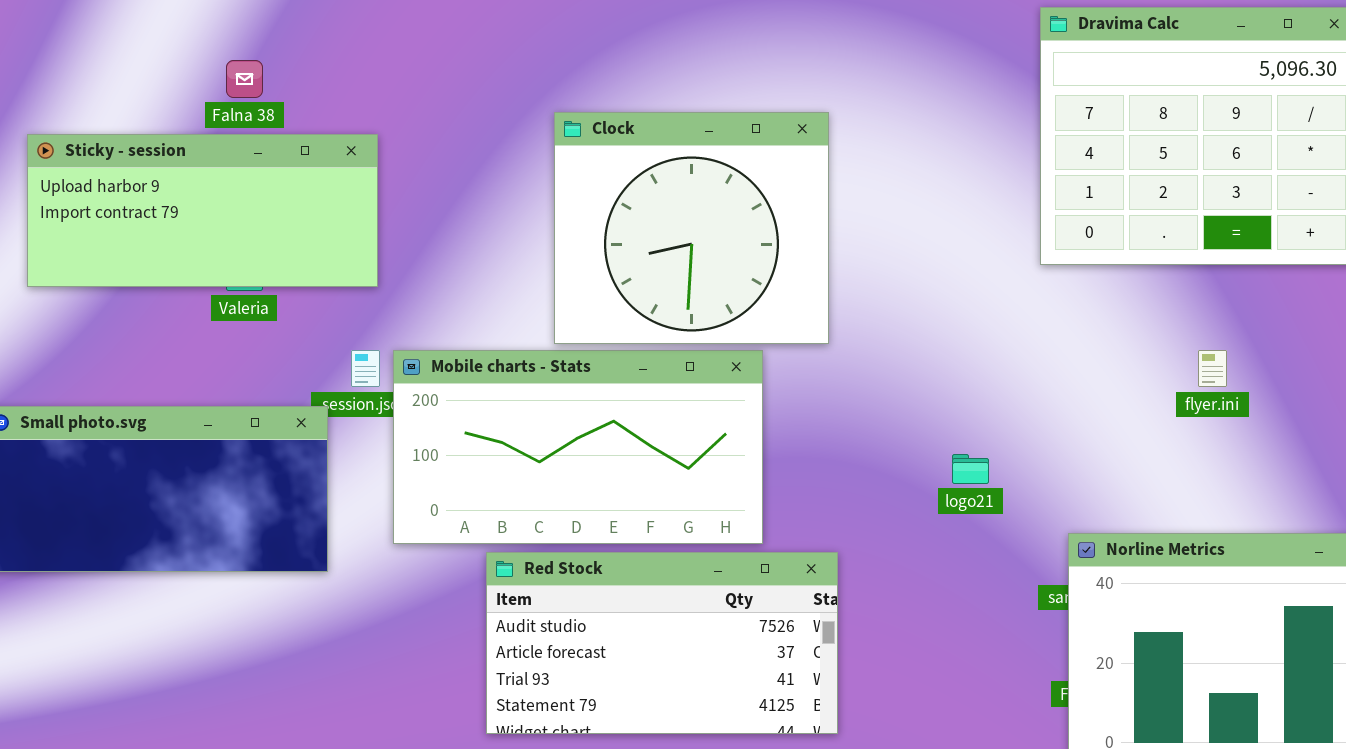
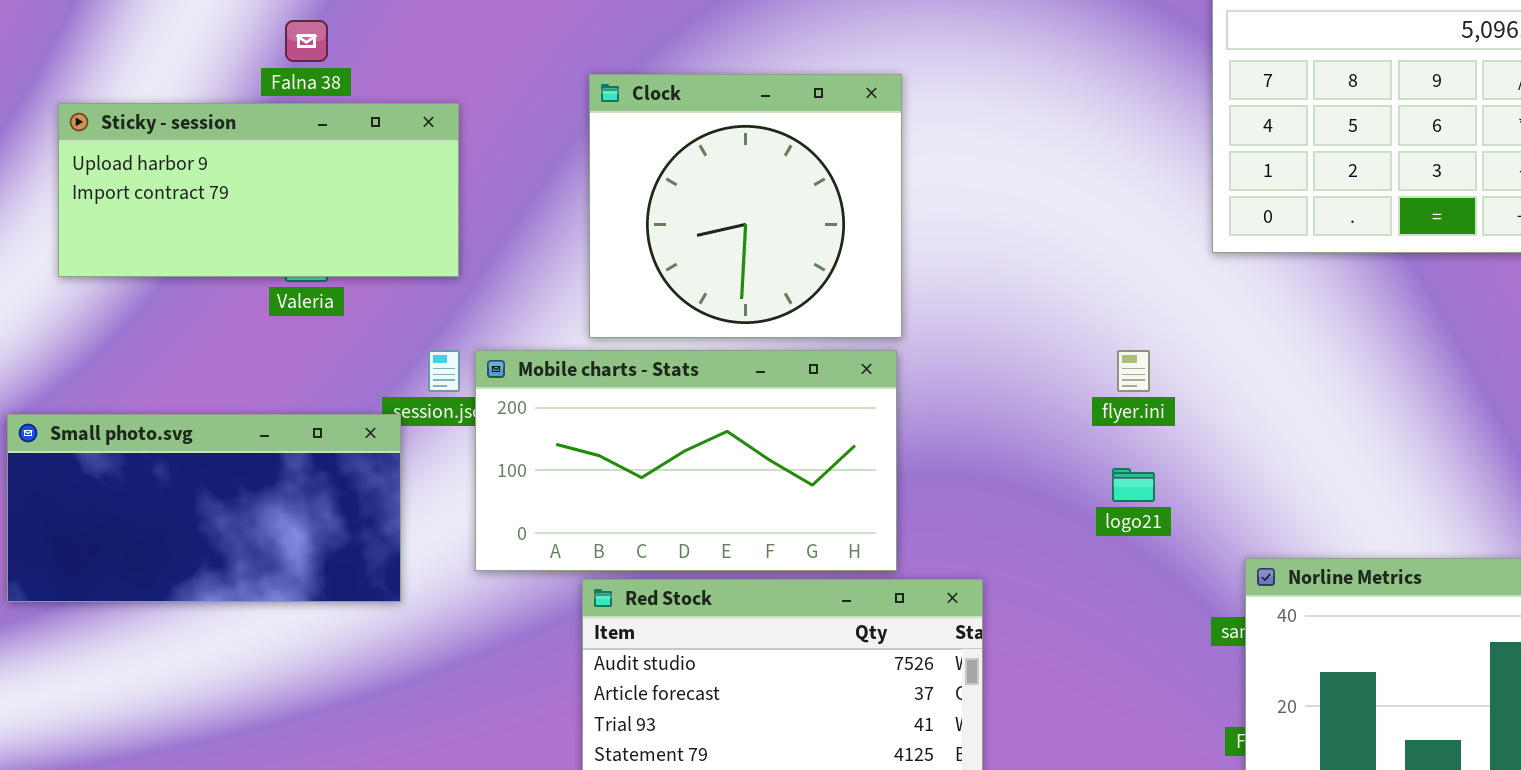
Clock: [554,112,829,344] -> [589,74,902,338], moved
flyer.ini: [1198,350,1227,387] -> [1117,350,1150,392], moved

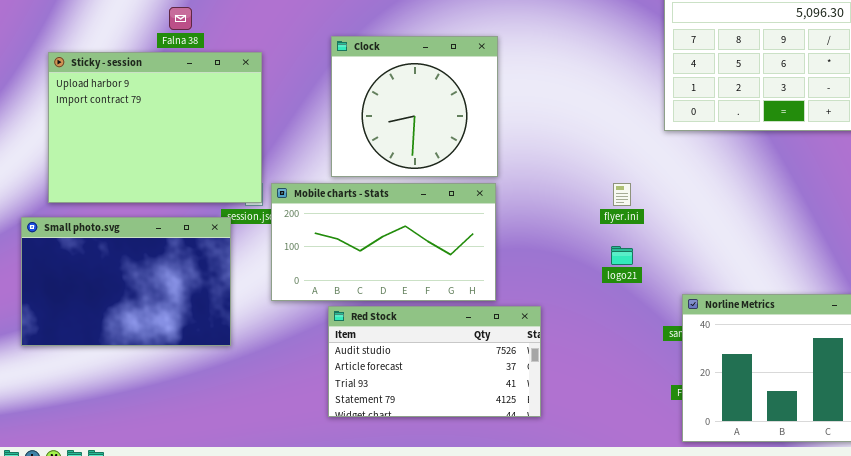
Sticky - session: [58,103,459,277] -> [48,52,262,203], resized
Small photo.svg: [7,414,401,602] -> [21,217,231,346], resized

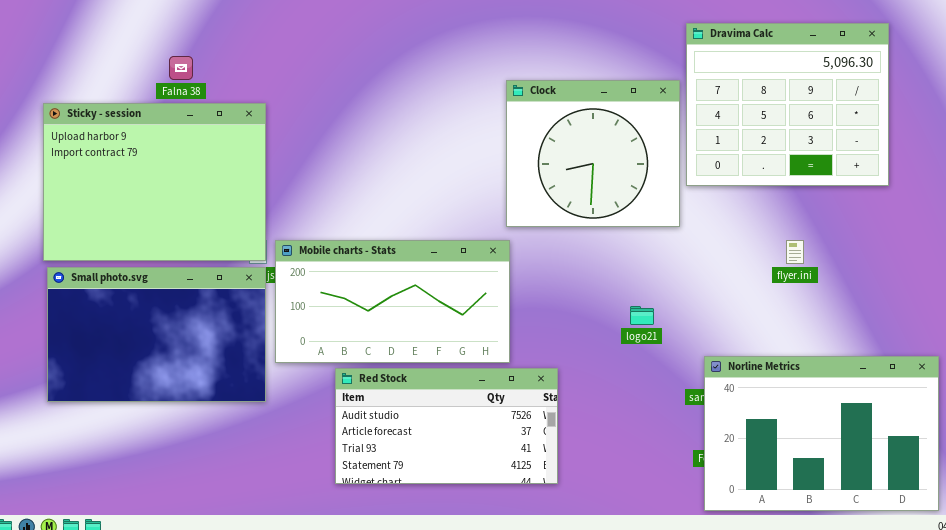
Clock: [331,36,498,177] -> [506,80,680,227], moved
flyer.ini: [613,183,631,206] -> [786,240,804,264], moved
Small photo.svg: [21,217,231,346] -> [47,267,266,402], moved

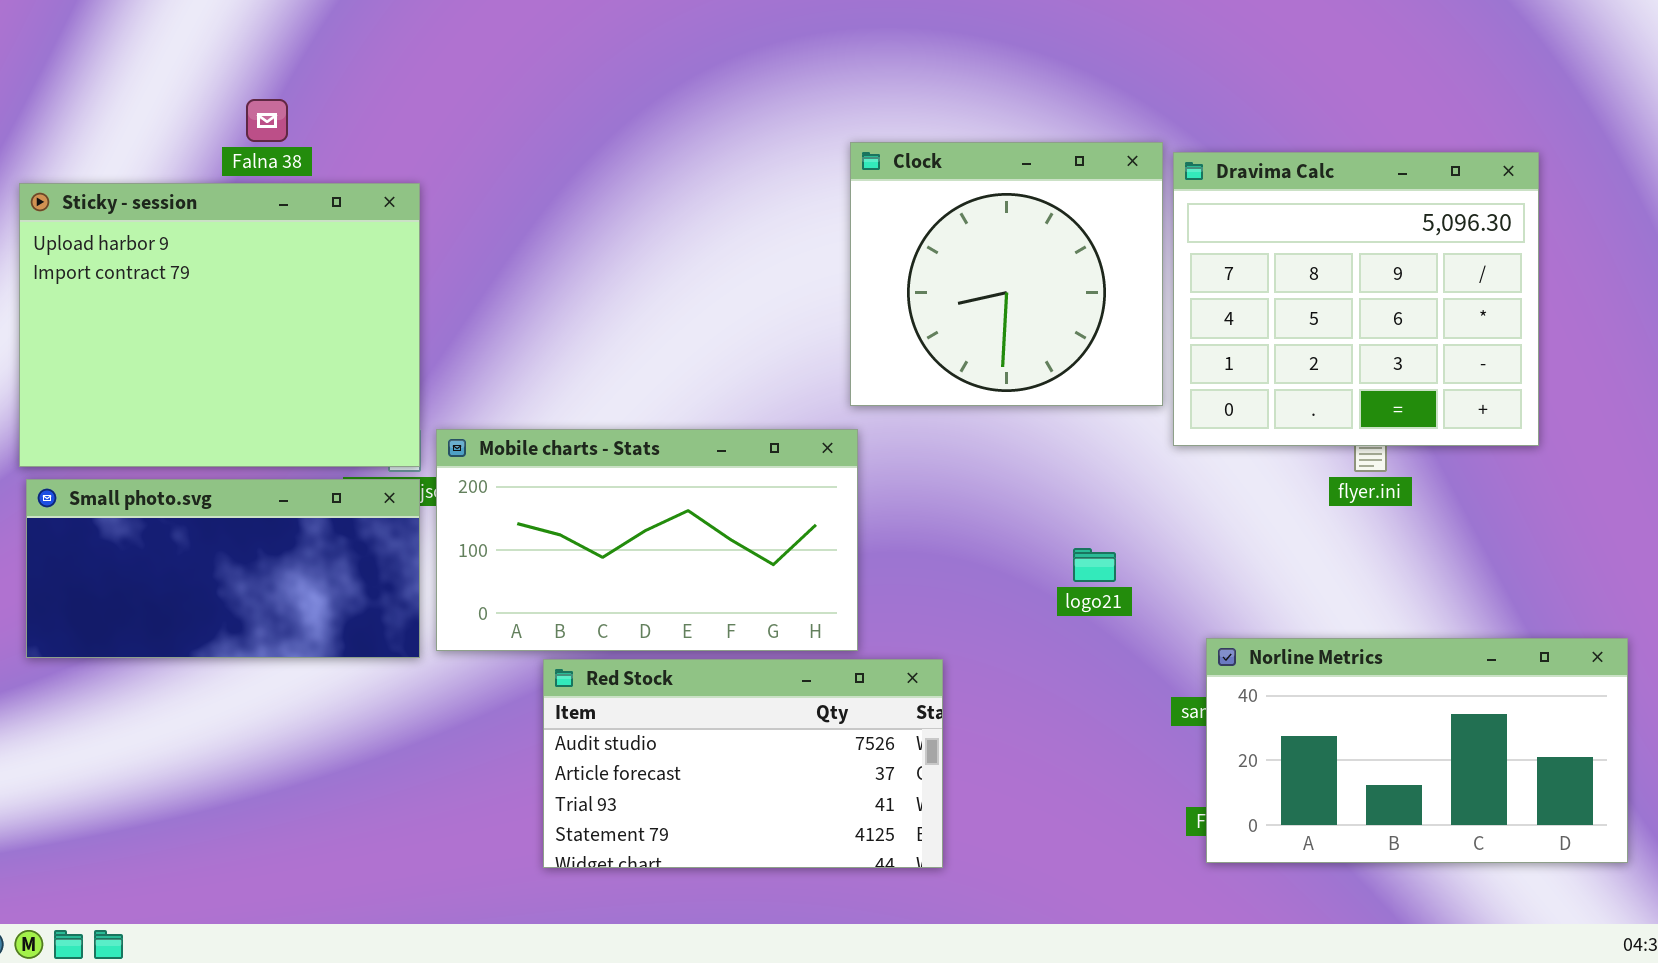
Dravima Calc: [686,23,889,186] -> [1173,152,1539,446], moved
Small photo.svg: [47,267,266,402] -> [26,479,420,658], resized
Norline Metrics: [704,356,939,511] -> [1206,638,1628,863], resized

